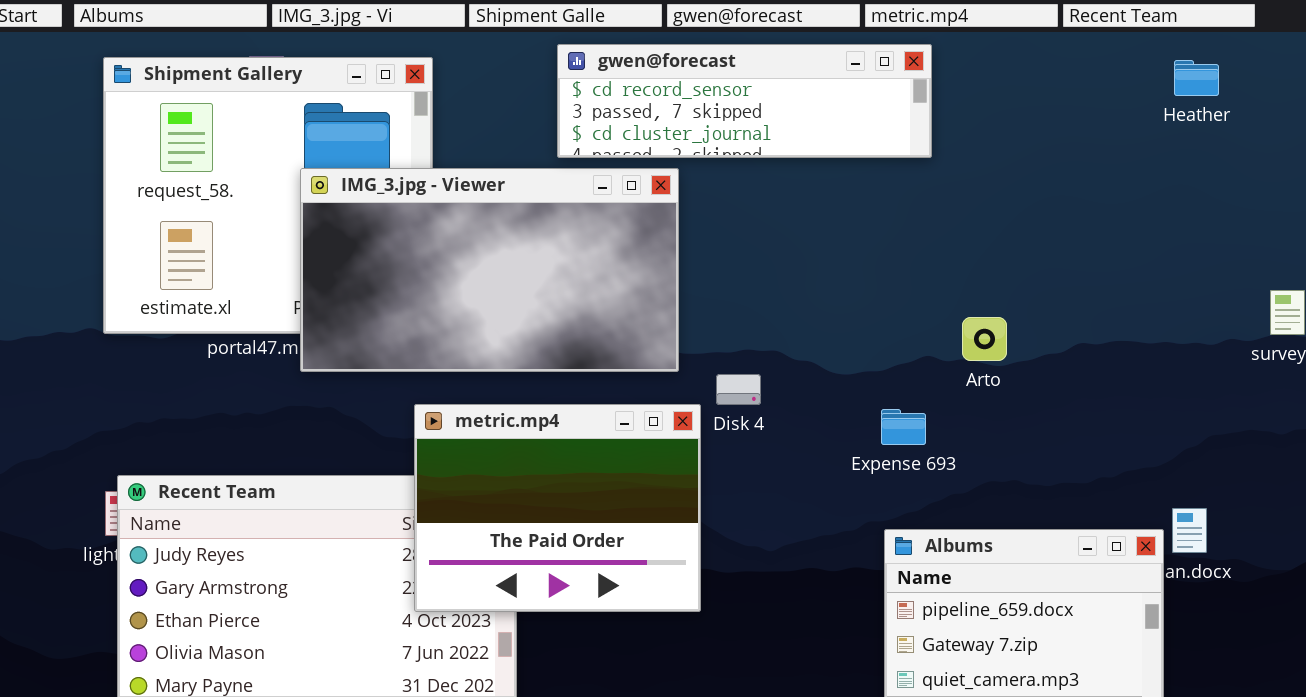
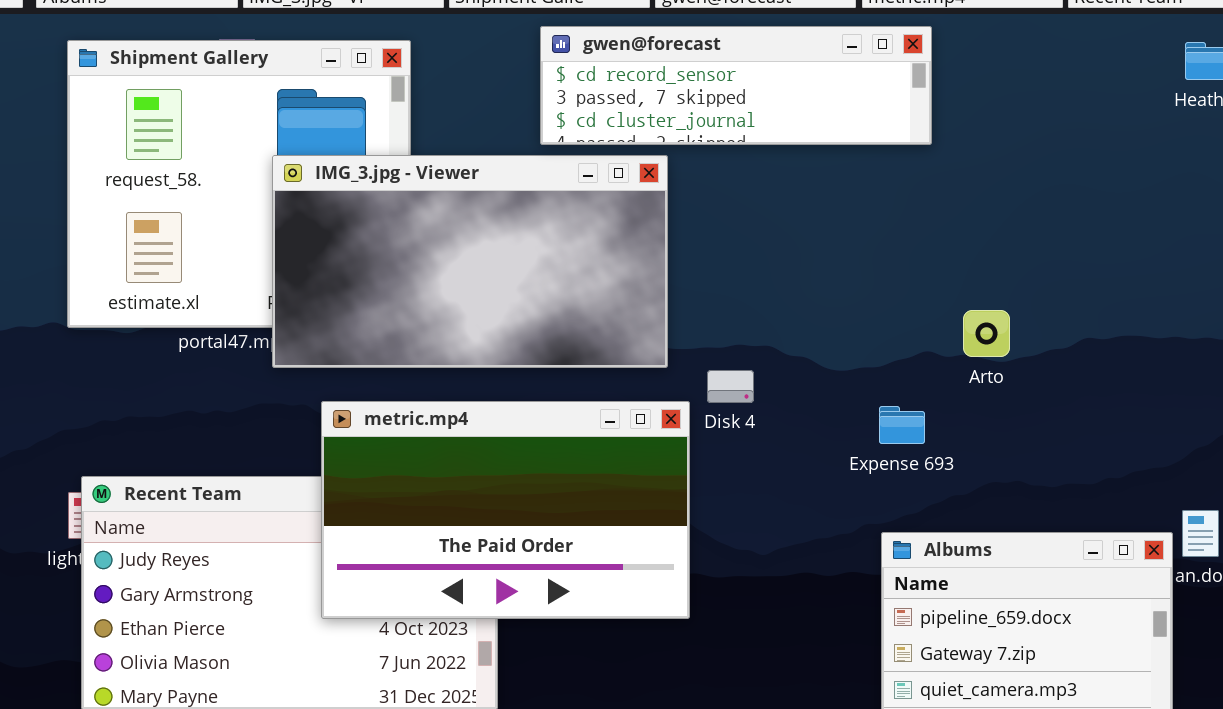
metric.mp4: [414,404,701,612] -> [321,401,690,619], resized

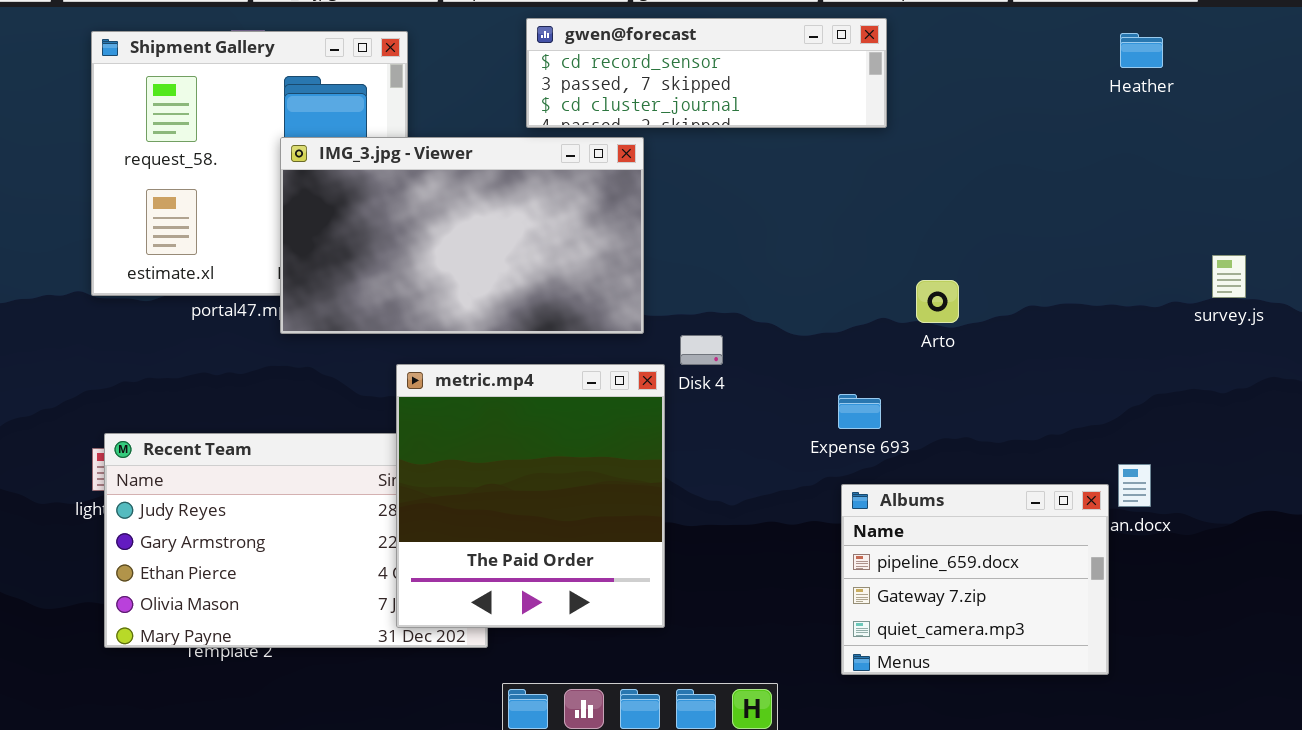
metric.mp4: [321,401,690,619] -> [396,364,665,628], resized
Expense 693: [879,406,925,444] -> [838,394,881,429], moved

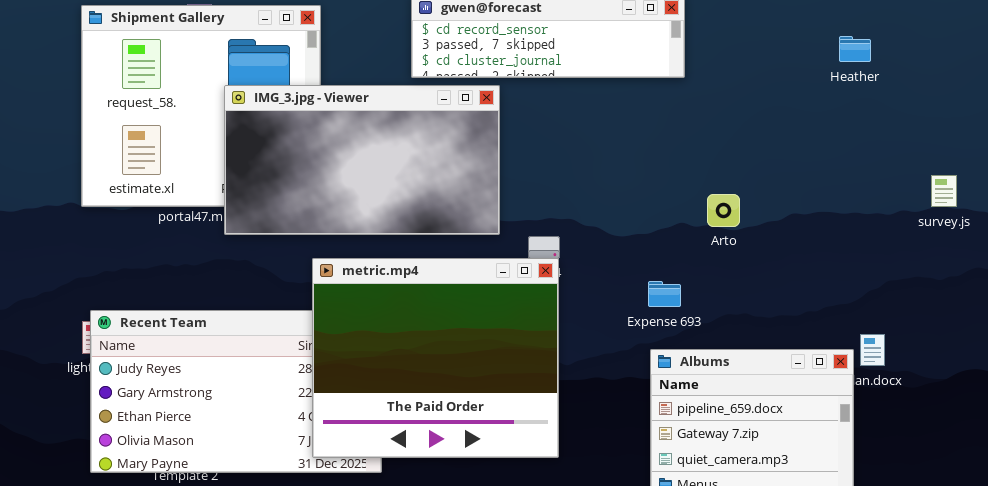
Heather: [1120,33,1163,68] -> [839,36,871,62], moved
metric.mp4: [396,364,665,628] -> [312,258,559,458], resized

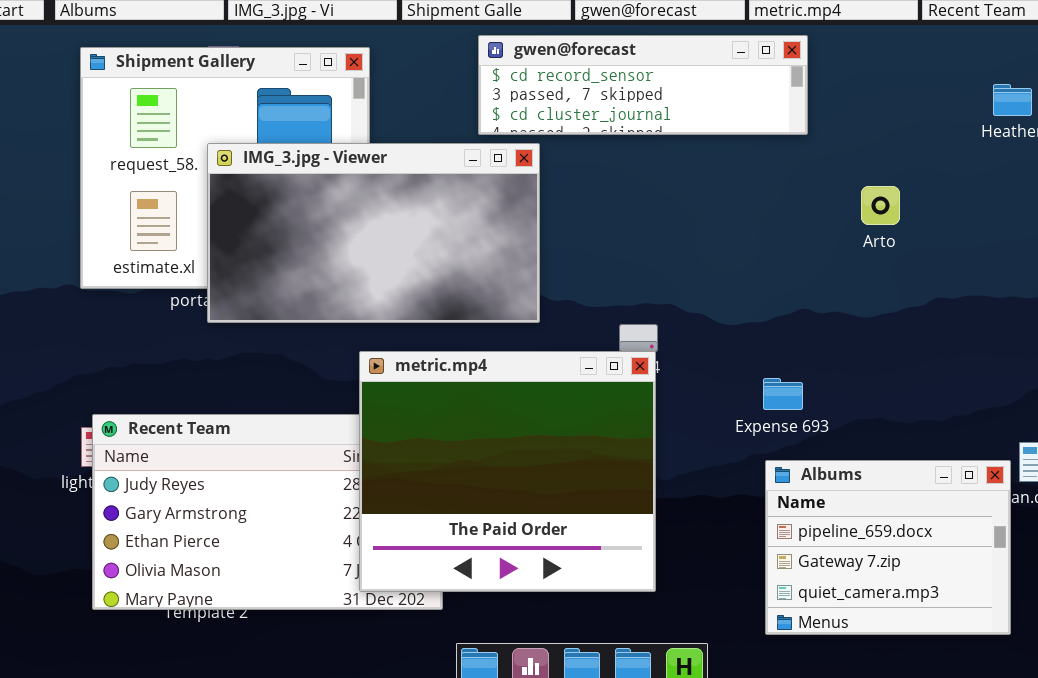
IMG_3.jpg - Viewer: [224,85,500,235] -> [207,143,540,323], moved
Arto: [707,194,740,227] -> [861,186,900,225], moved

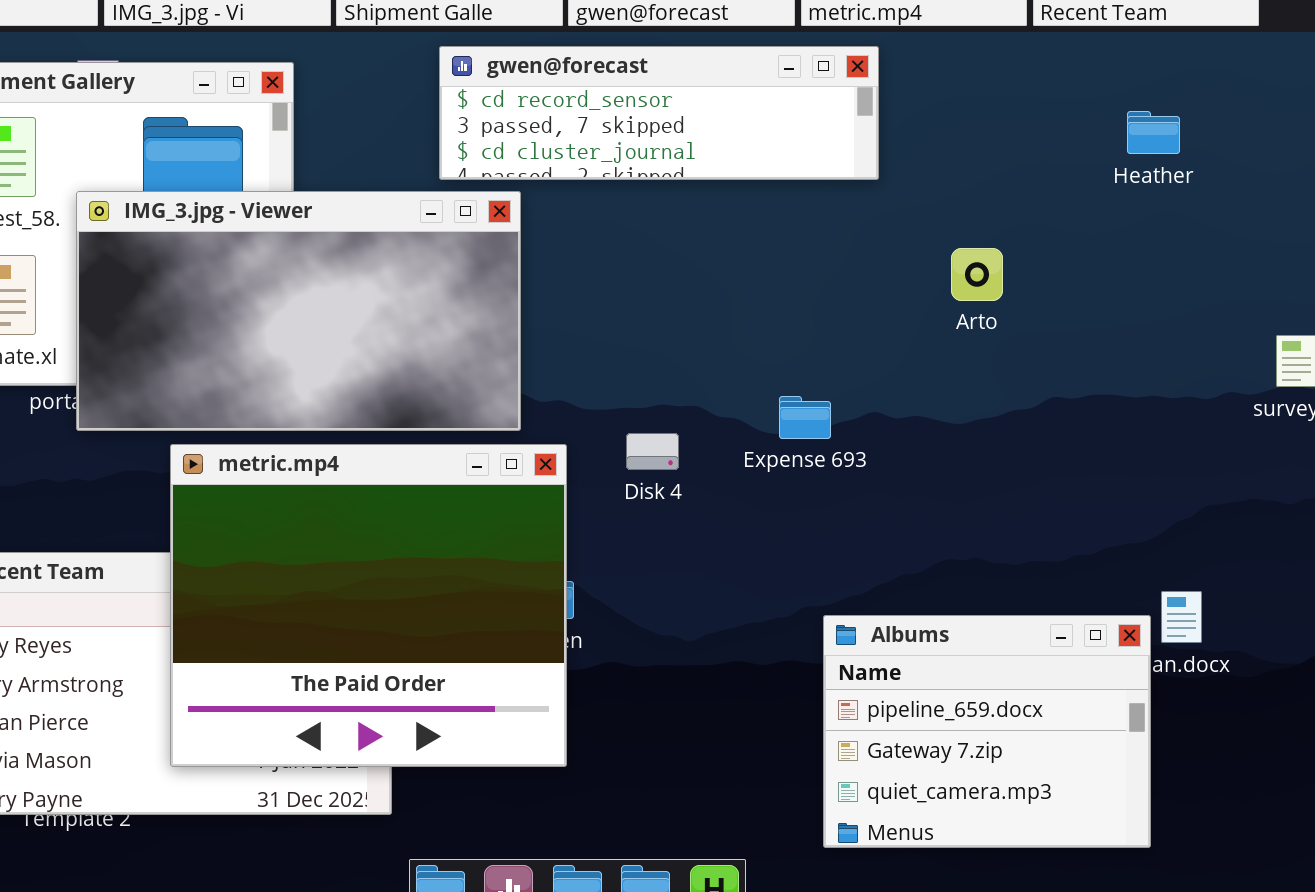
metric.mp4: [359,351,656,592] -> [170,444,567,767], moved
Expense 693: [763,378,803,410] -> [779,396,831,439], moved

